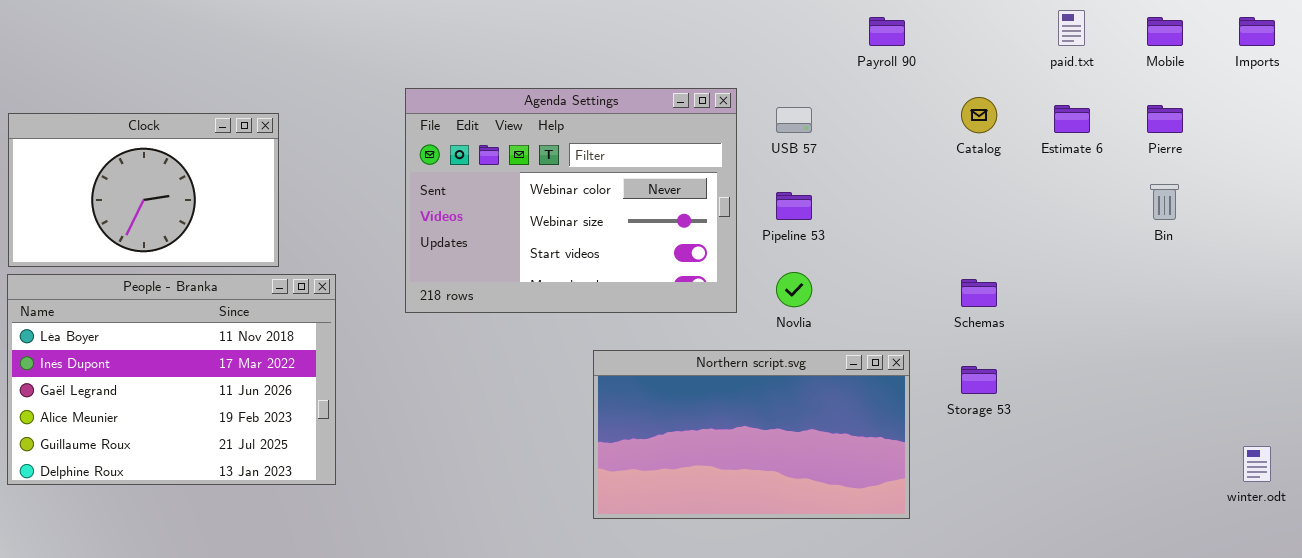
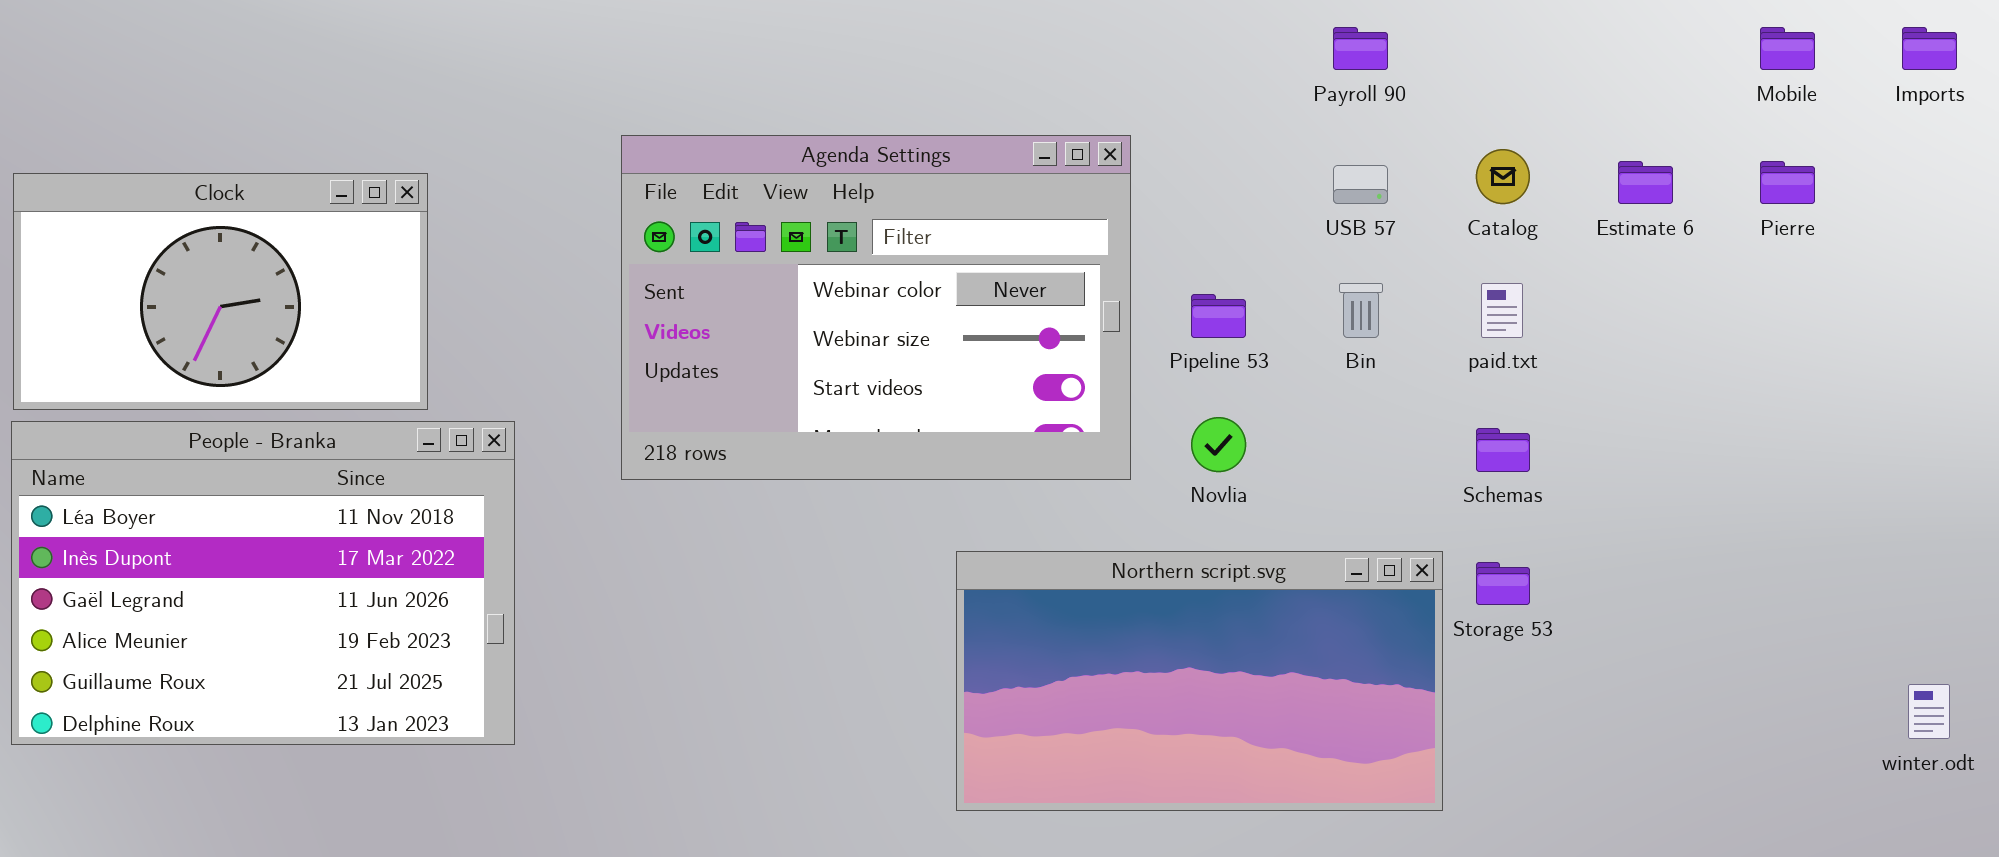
paid.txt: [1058,10,1085,46] -> [1481,283,1523,338], moved
USB 57: [776,107,812,133] -> [1333,165,1388,204], moved
Bin: [1150,184,1179,220] -> [1339,283,1383,338], moved
Northern script.svg: [593,350,910,519] -> [956,551,1443,811], moved

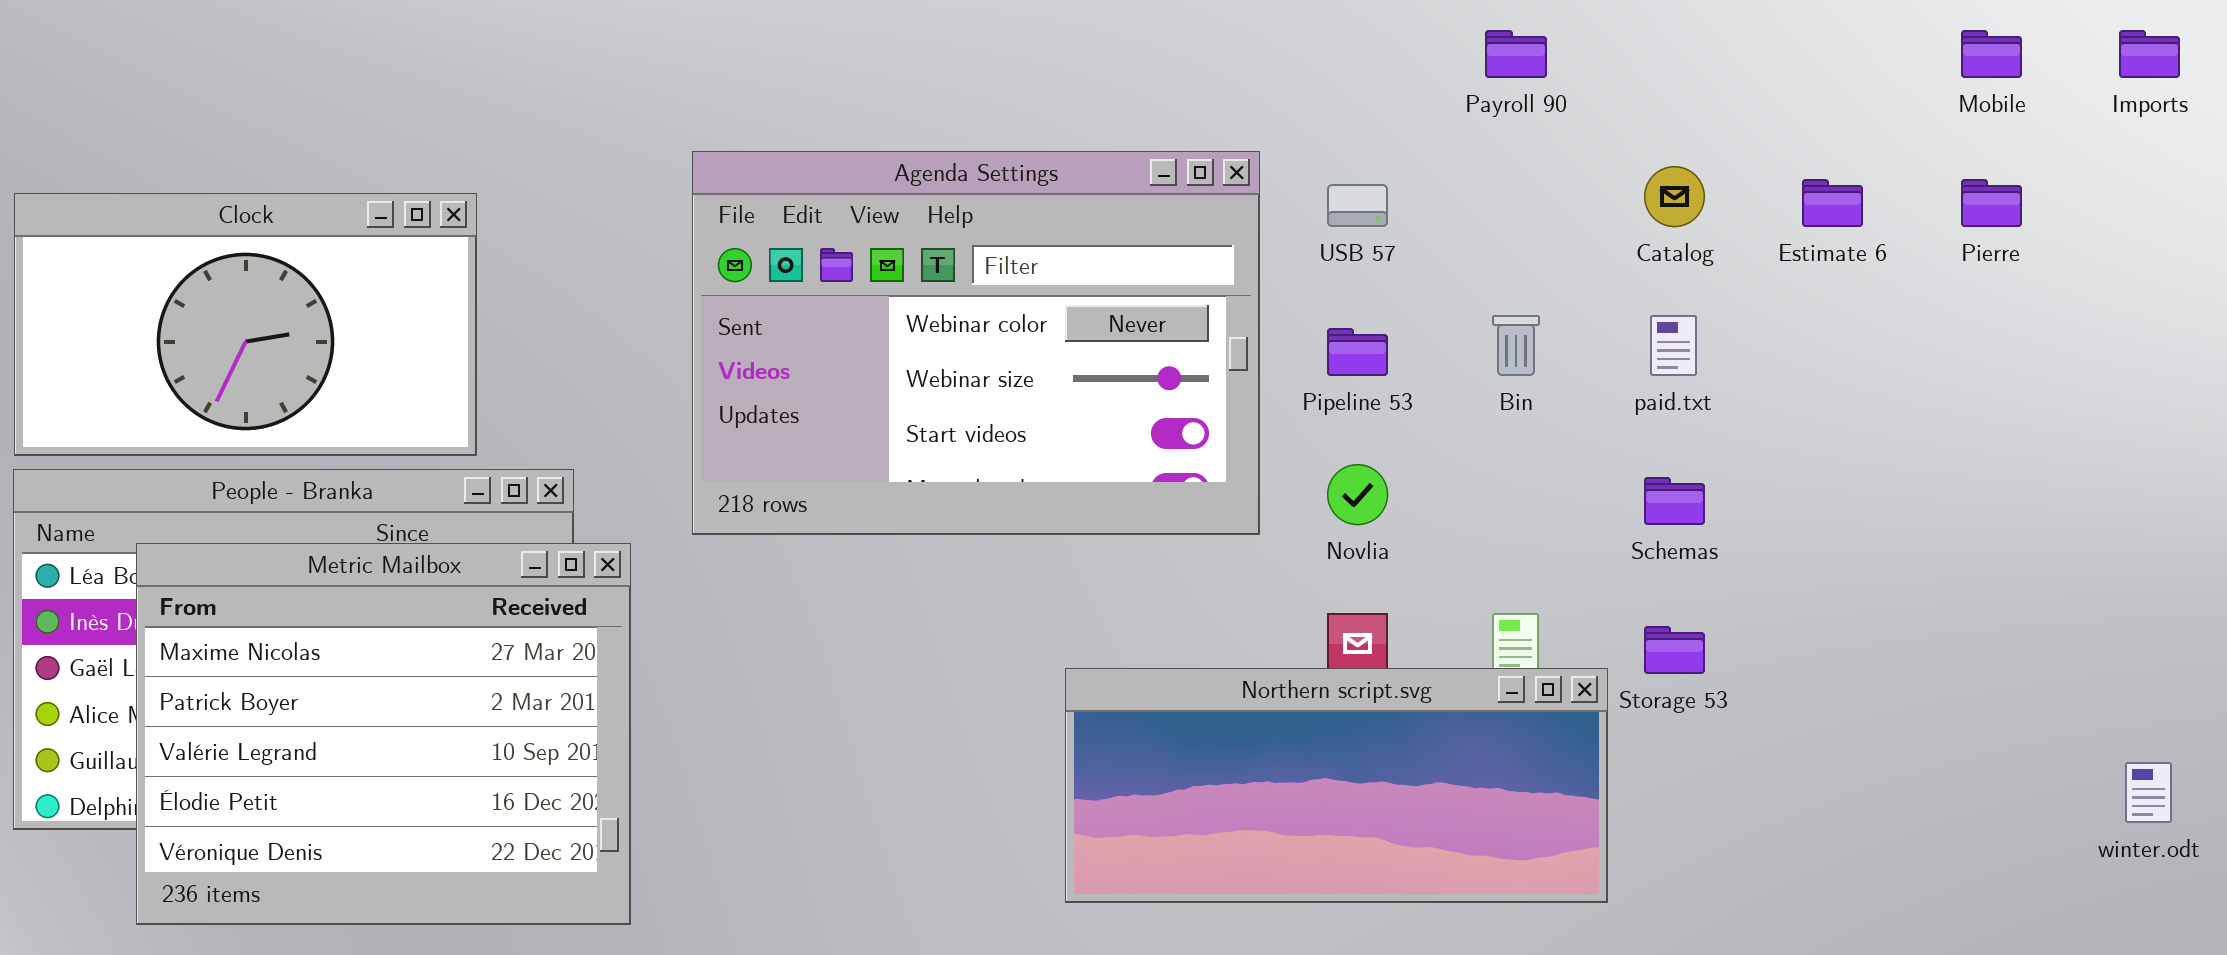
USB 57: [1333,165,1388,204] -> [1327,184,1388,227], moved
Metric Mailbox: none -> [136,543,631,925], opened
Northern script.svg: [956,551,1443,811] -> [1065,668,1608,903], resized

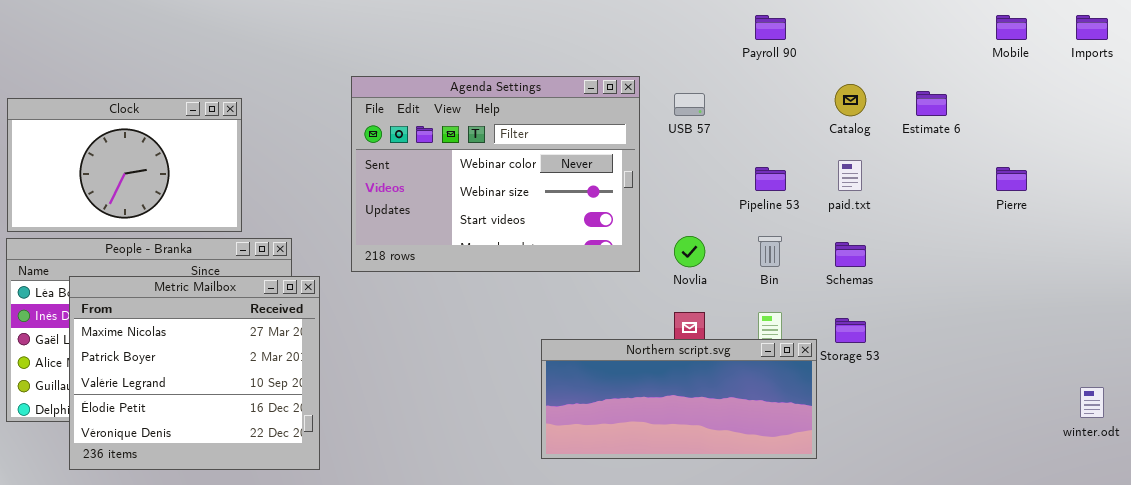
Pierre: [1961,179,2022,227] -> [996,167,1027,191], moved
Bin: [1492,315,1540,376] -> [758,236,782,267], moved
Pipeline 53: [1327,328,1388,376] -> [755,167,786,191], moved

